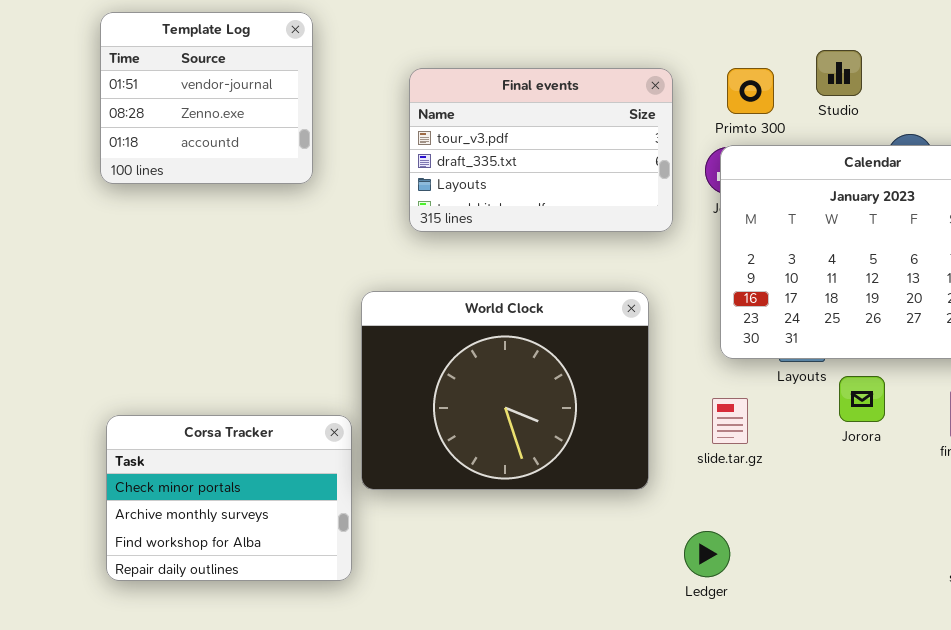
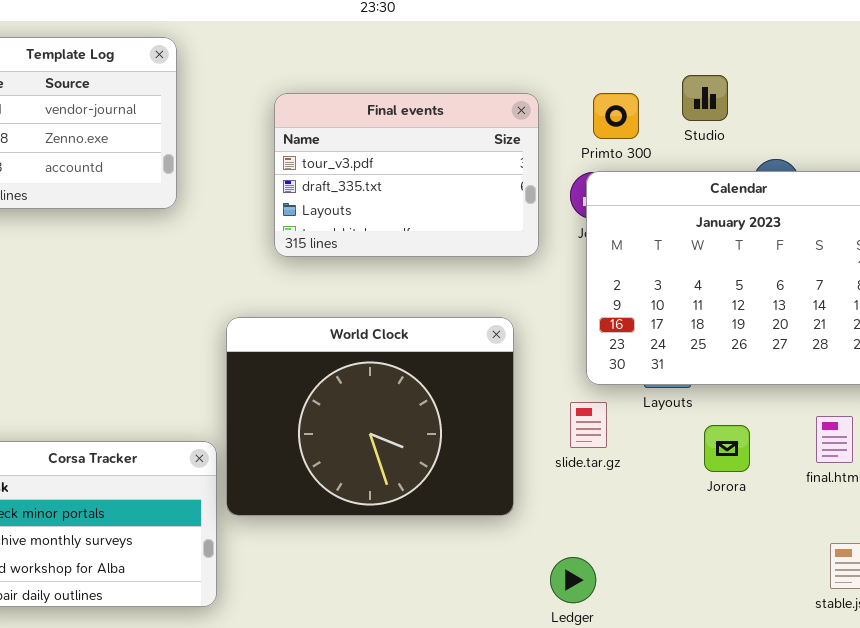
Jorora: [839,376,885,422] -> [704,425,750,472], moved
slide.tar.gz: [712,398,748,444] -> [570,402,607,448], moved

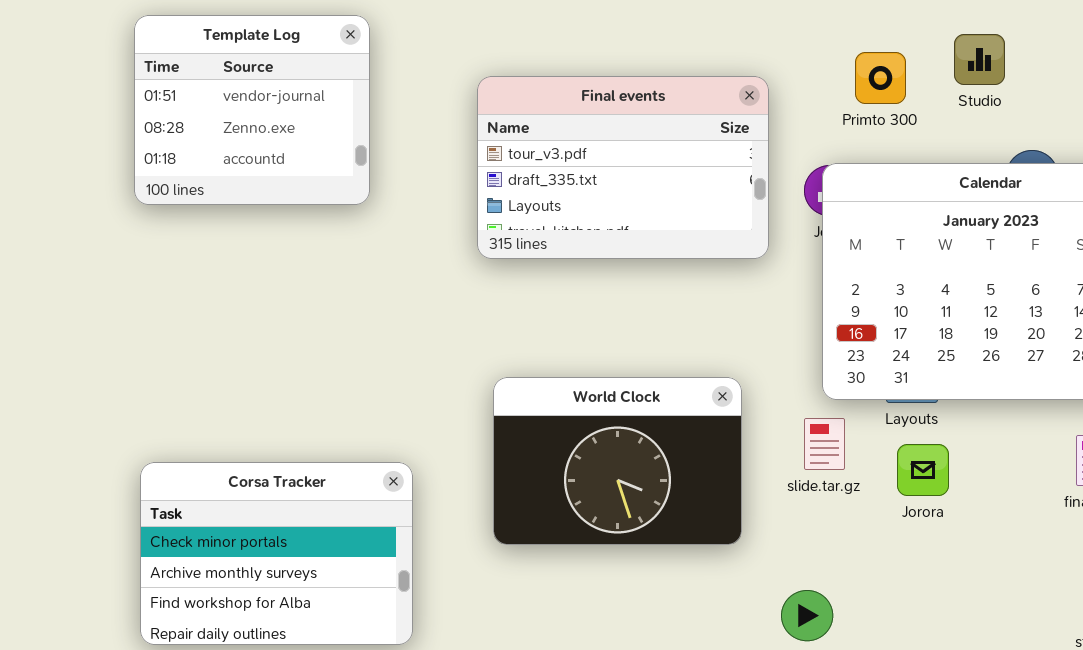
Studio: [682,75,728,121] -> [954,34,1005,85], moved
Primto 300: [593,93,639,139] -> [855,52,906,104], moved
World Clock: [226,317,514,516] -> [493,377,742,545], resized
Jorora: [704,425,750,472] -> [897,444,949,496], moved

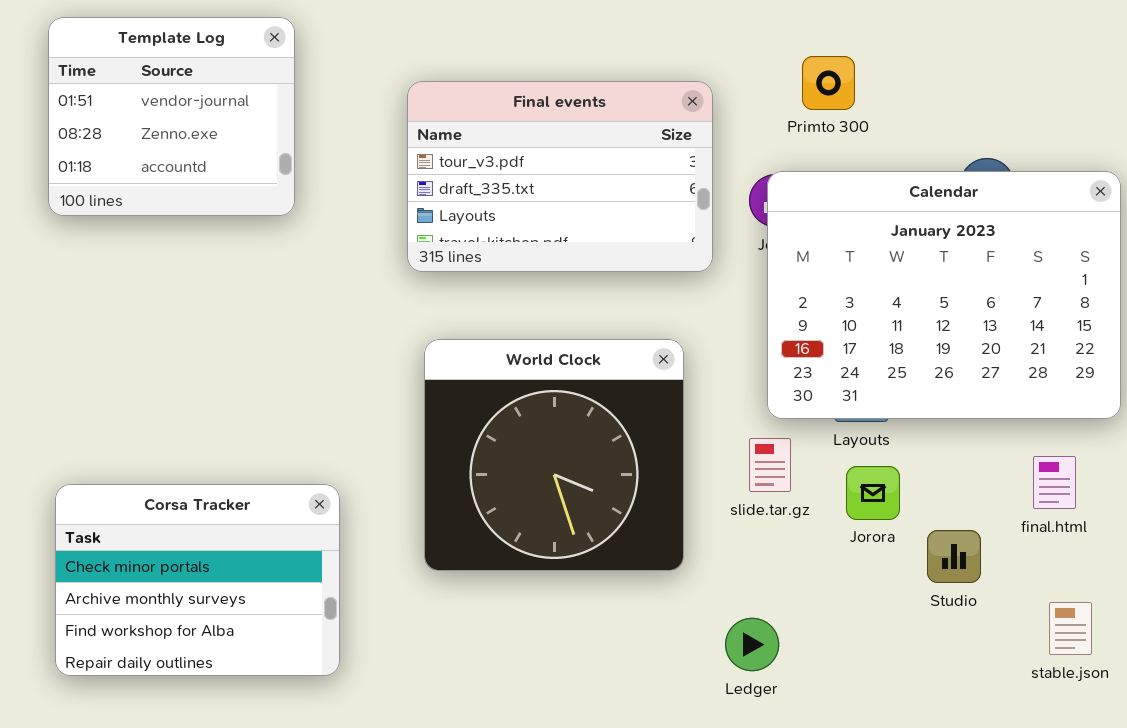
Studio: [954,34,1005,85] -> [927,530,981,583], moved
World Clock: [493,377,742,545] -> [424,339,684,571], resized

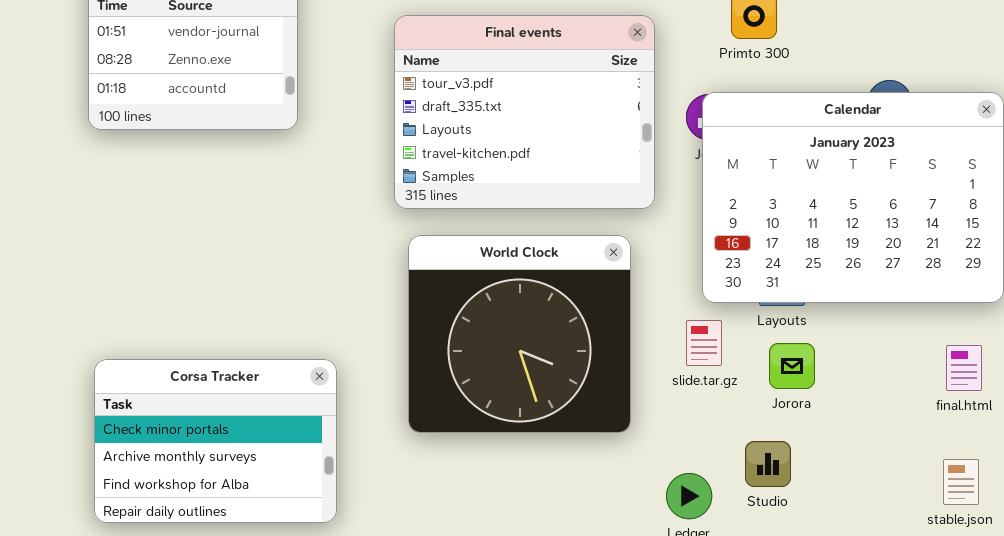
Final events: [407,81,713,272] -> [394,15,655,209], resized
final.html: [1033,456,1076,509] -> [946,345,982,391], moved
Studio: [927,530,981,583] -> [745,441,791,487], moved

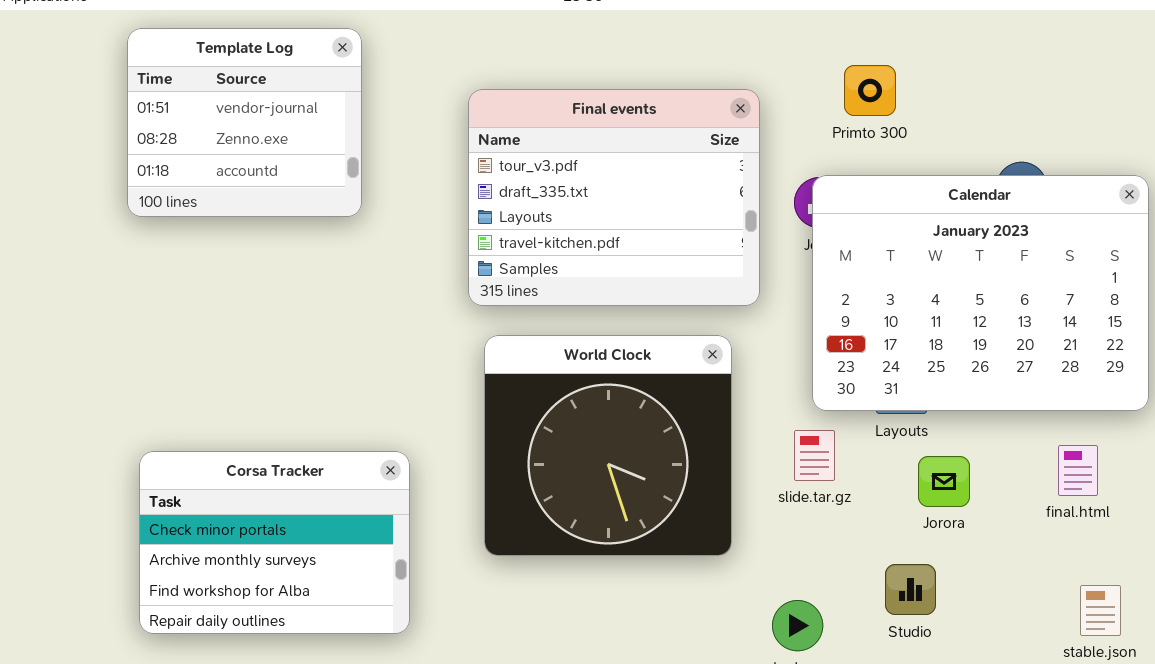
Jorora: [769,343,815,389] -> [918,456,970,507], moved
final.html: [946,345,982,391] -> [1058,445,1098,496], moved
Corsa Tracker: [94,359,337,523] -> [139,451,410,634], moved
Studio: [745,441,791,487] -> [885,564,936,615], moved

